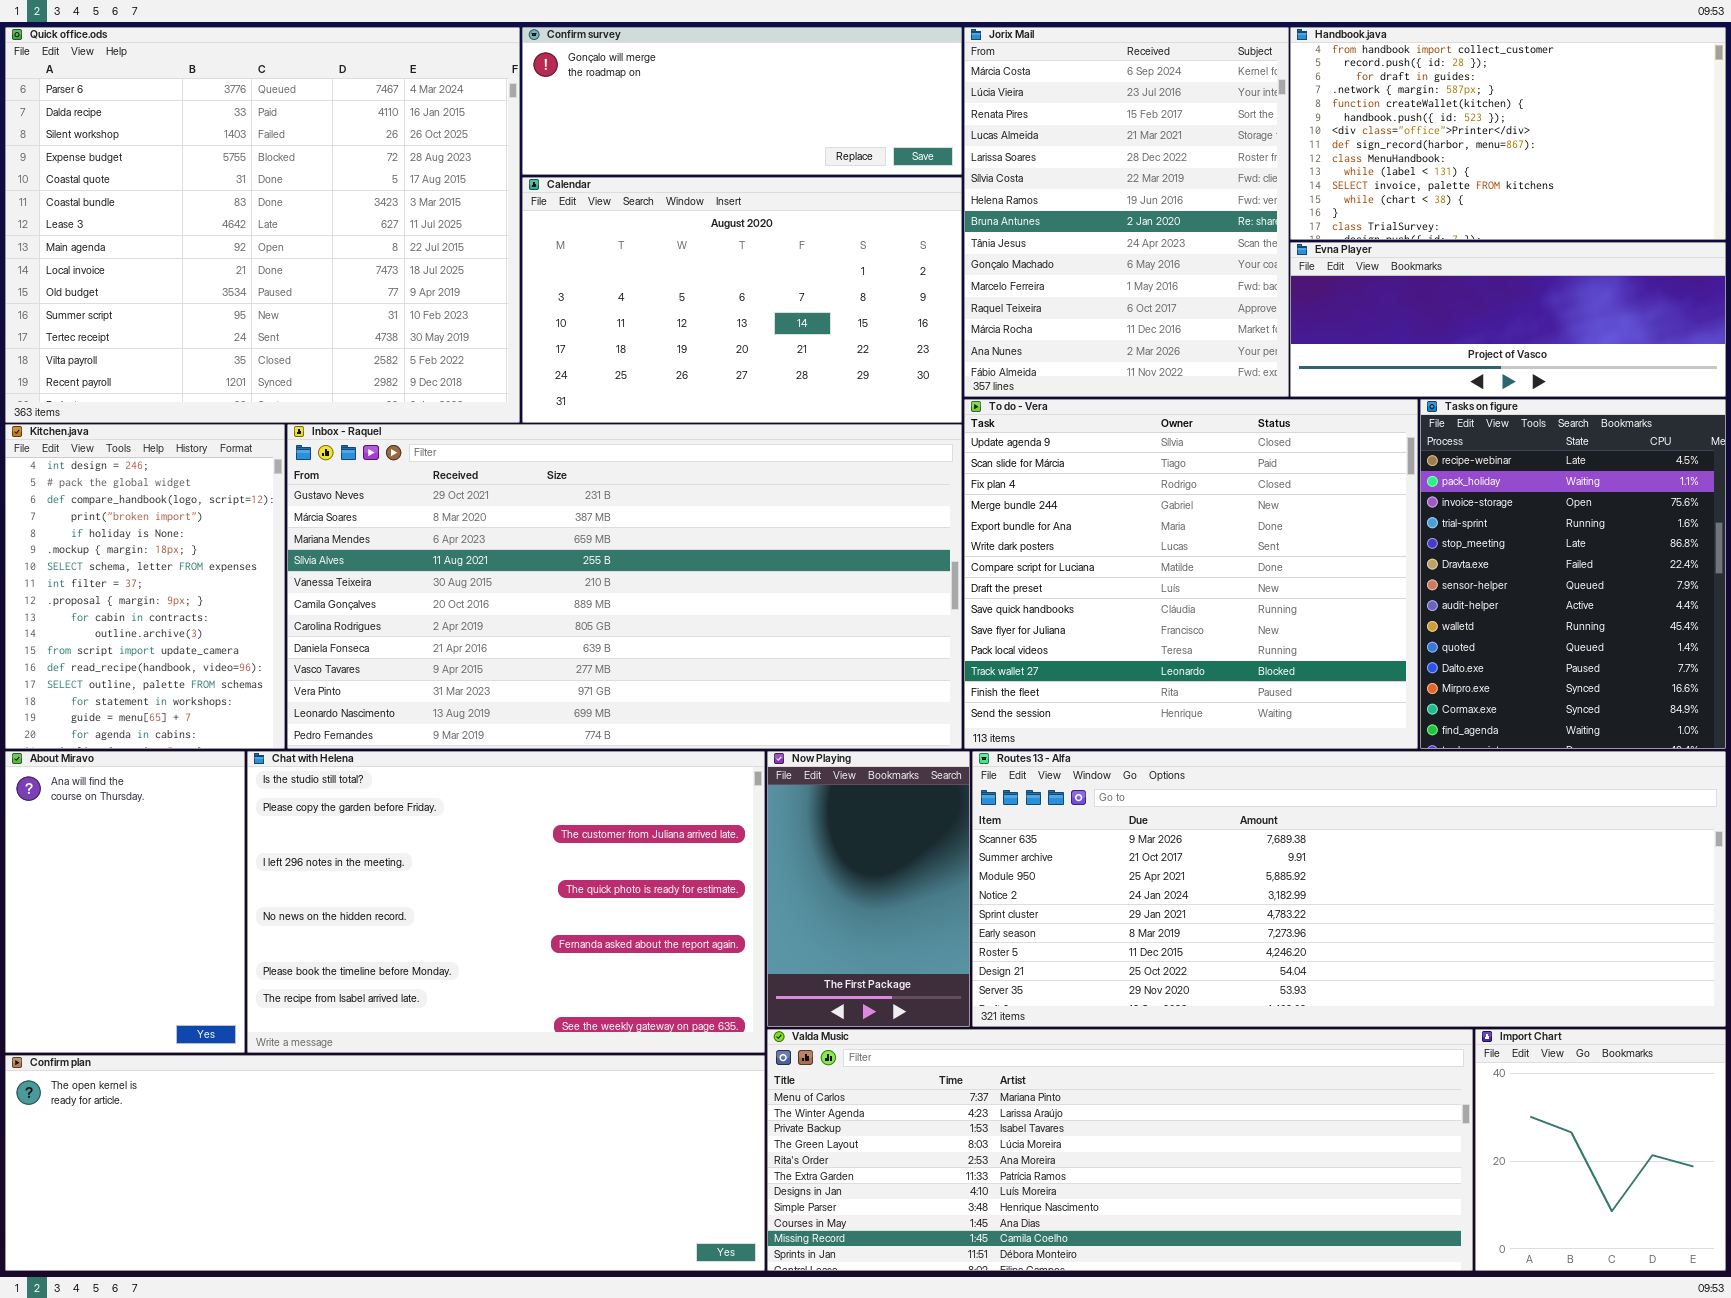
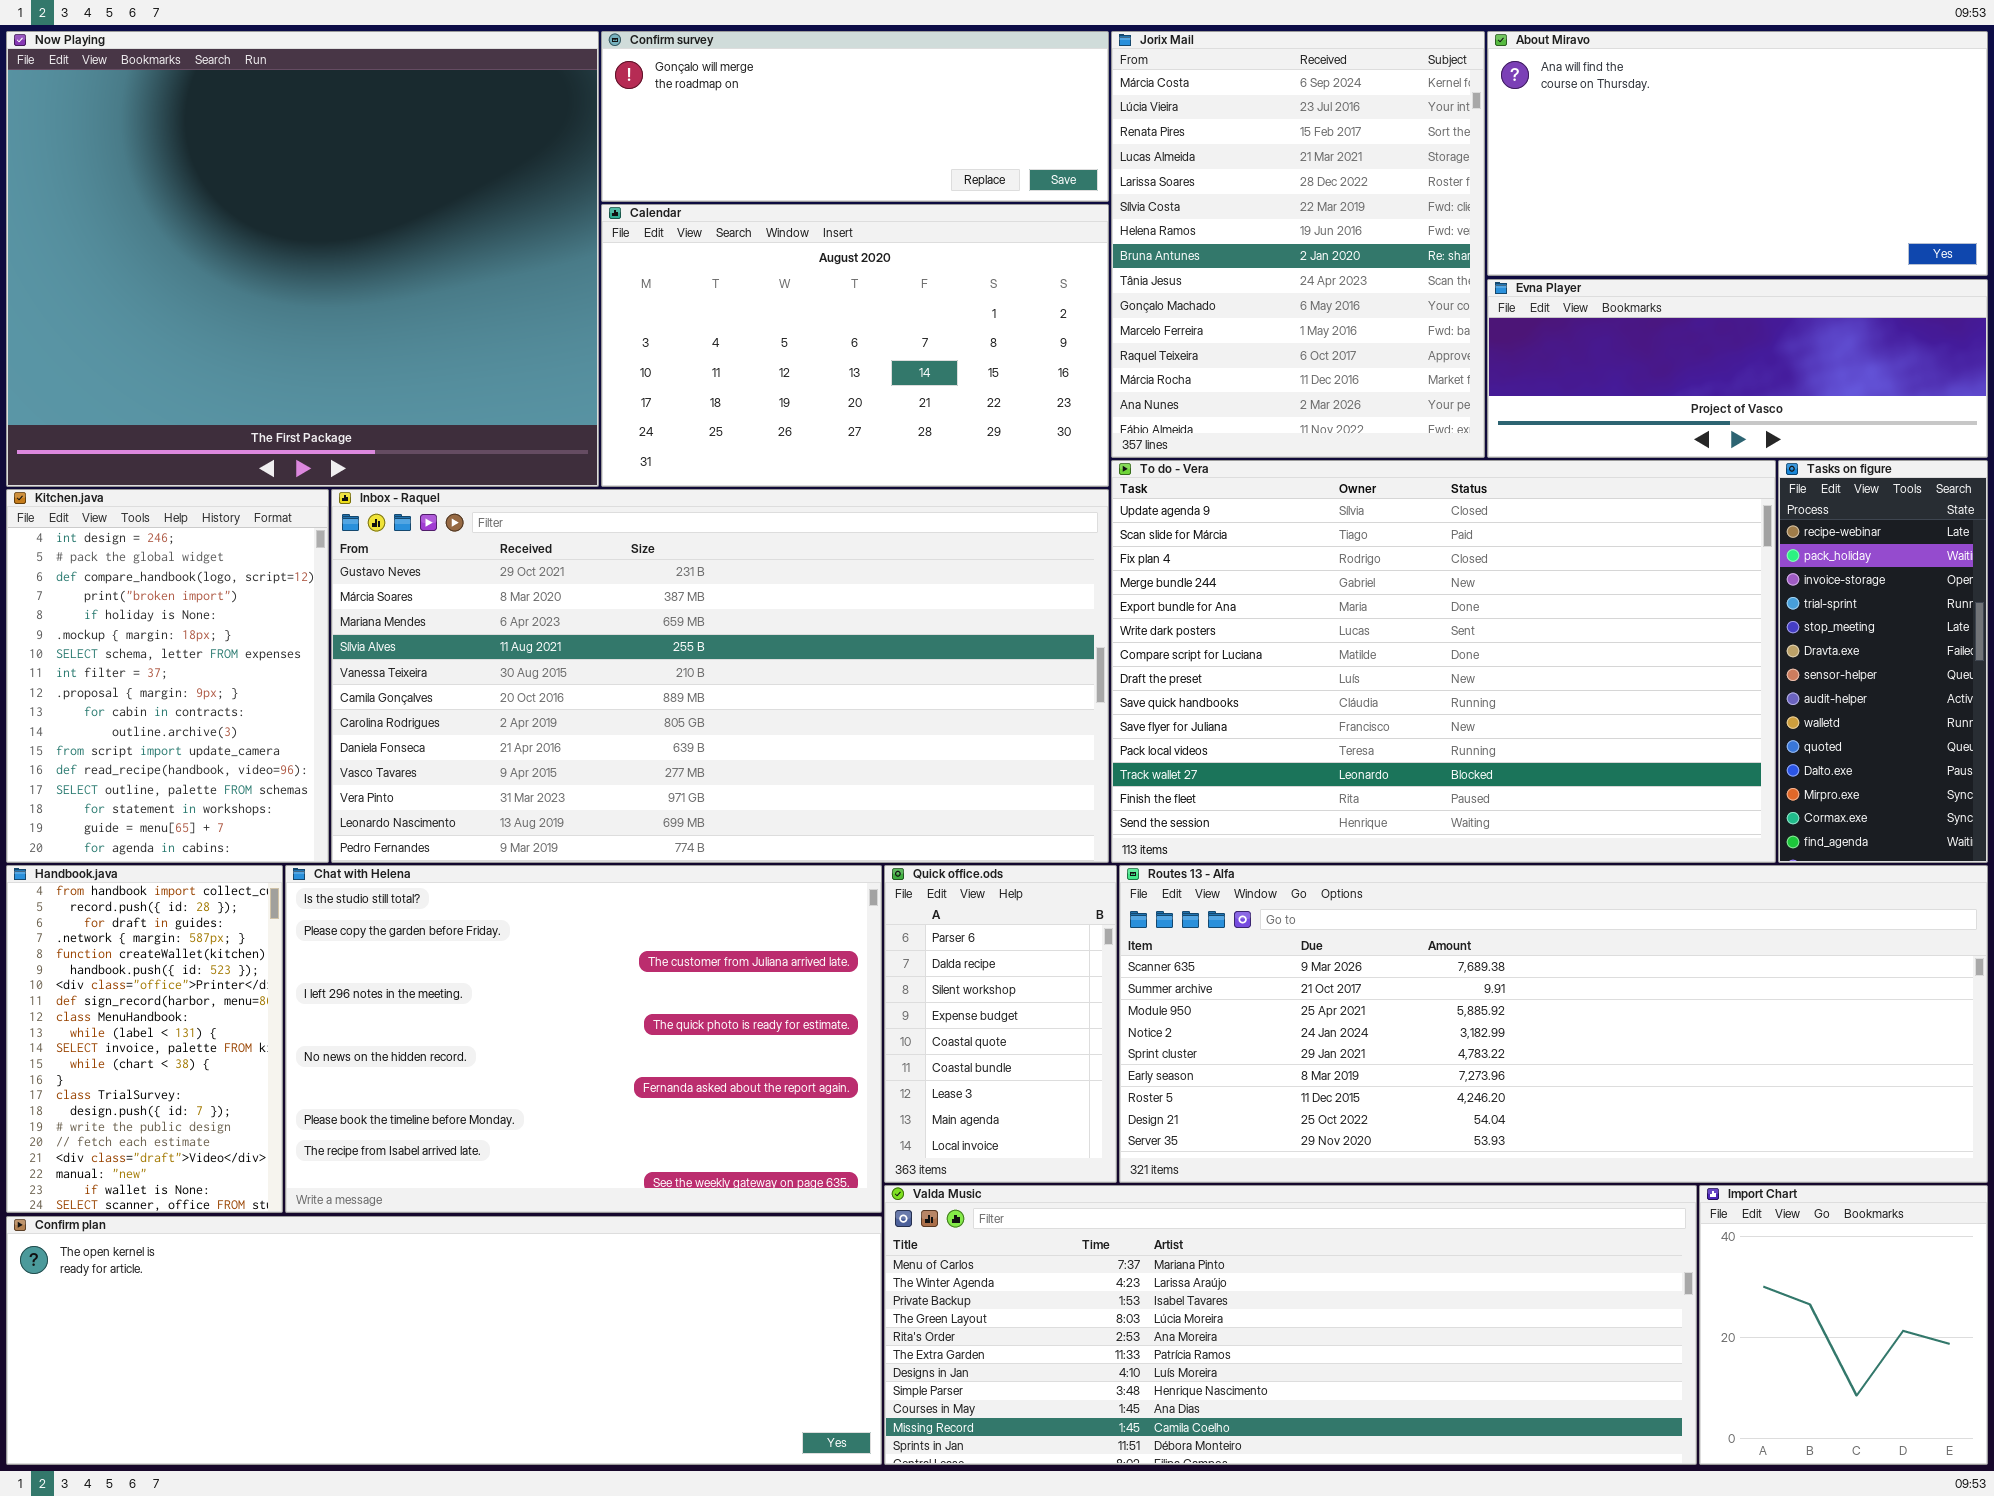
Quick office.ods: [5,27,520,423] -> [884,865,1117,1183], moved, resized
Handbook.java: [1290,27,1726,240] -> [6,865,283,1213], moved, resized
To do - Vera: [964,399,1418,749] -> [1111,460,1776,863], resized
Tasks on figure: [1420,399,1726,749] -> [1778,460,1988,863], resized
About Miravo: [5,751,245,1053] -> [1487,31,1988,276], moved, resized
Now Playing: [767,751,970,1027] -> [6,31,599,487], moved, resized

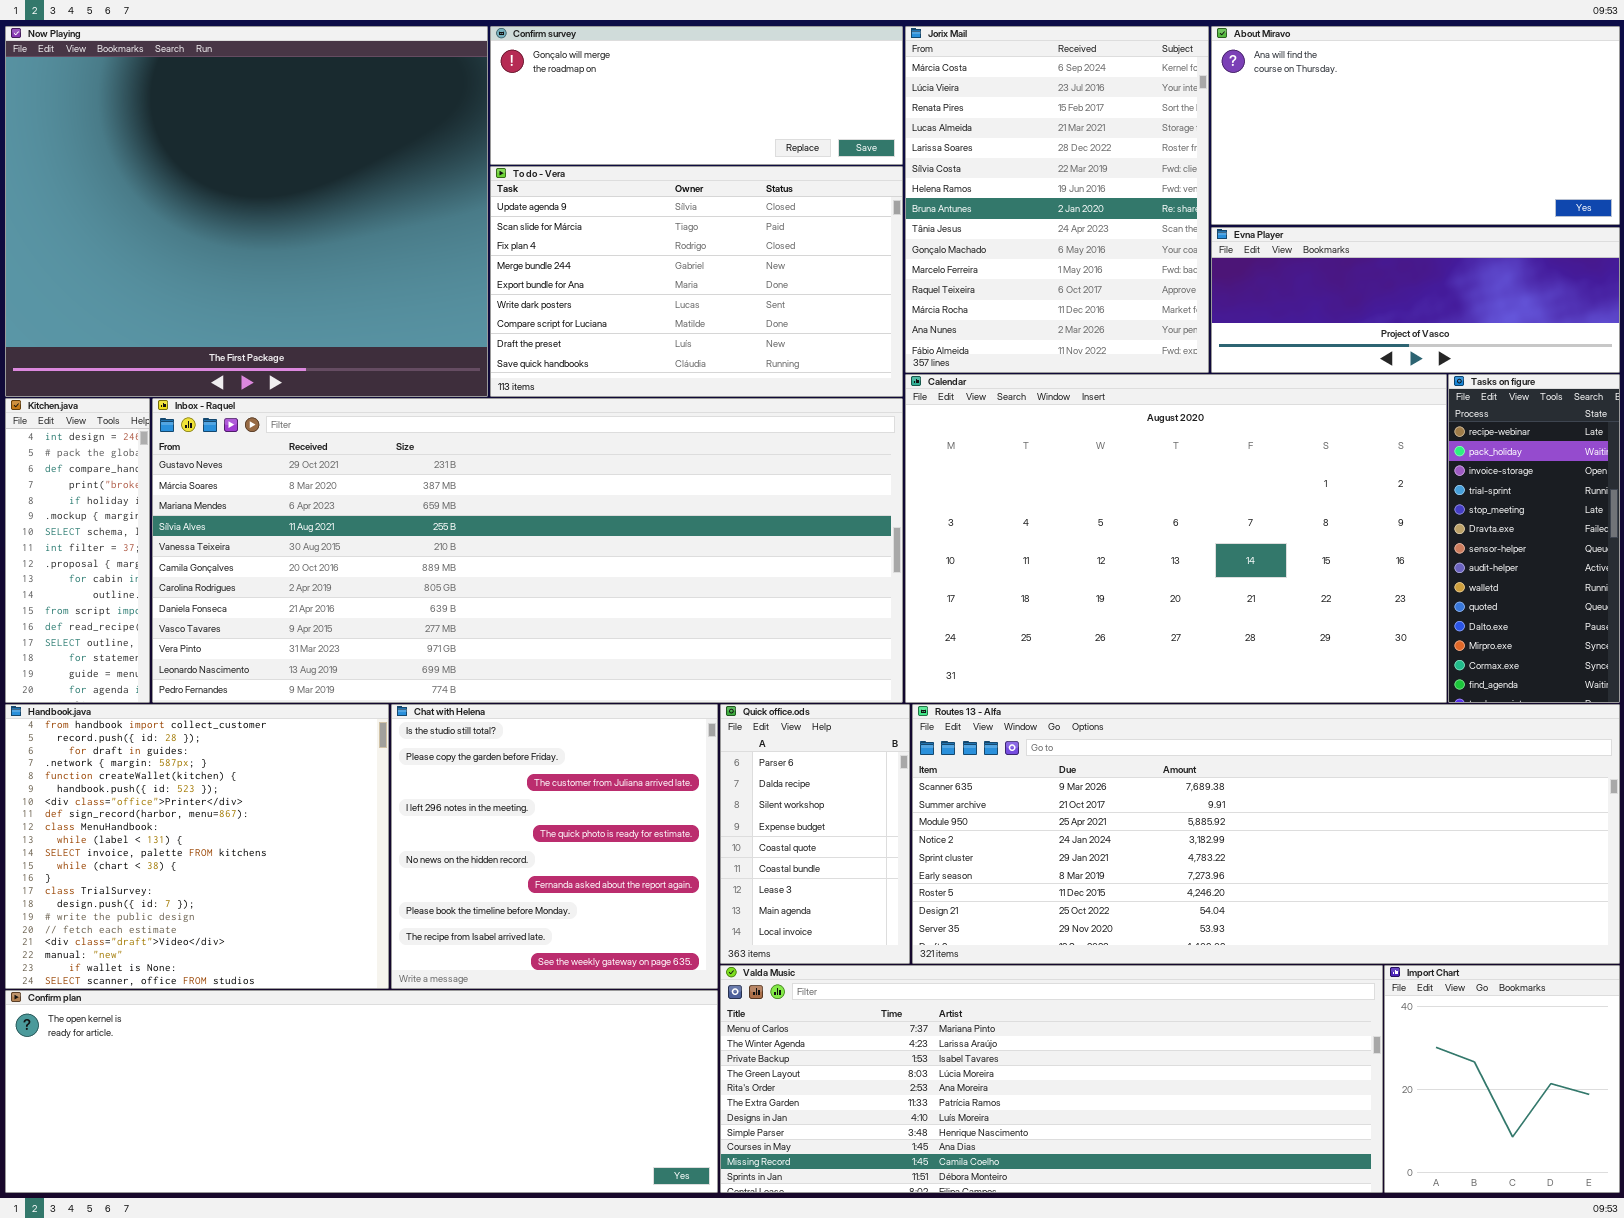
Calendar: [601,204,1109,487] -> [905,374,1447,703], moved, resized
To do - Vera: [1111,460,1776,863] -> [490,166,903,397], moved, resized
Kitchen.java: [6,489,329,863] -> [5,398,150,703], resized
Inbox - Raquel: [331,489,1109,863] -> [152,398,903,703], resized
Handbook.java: [6,865,283,1213] -> [5,704,389,989], resized
Chat with Helena: [285,865,882,1213] -> [391,704,718,989], resized

